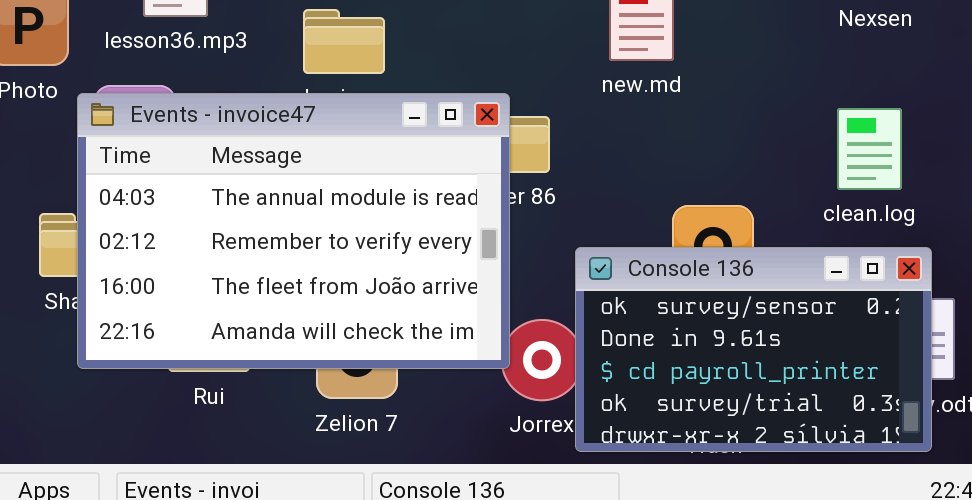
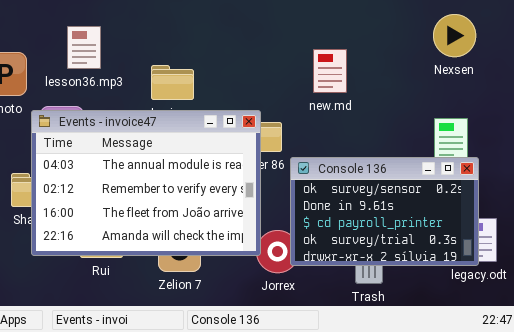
Console 136: [575,247,932,452] -> [290,157,479,266], moved

